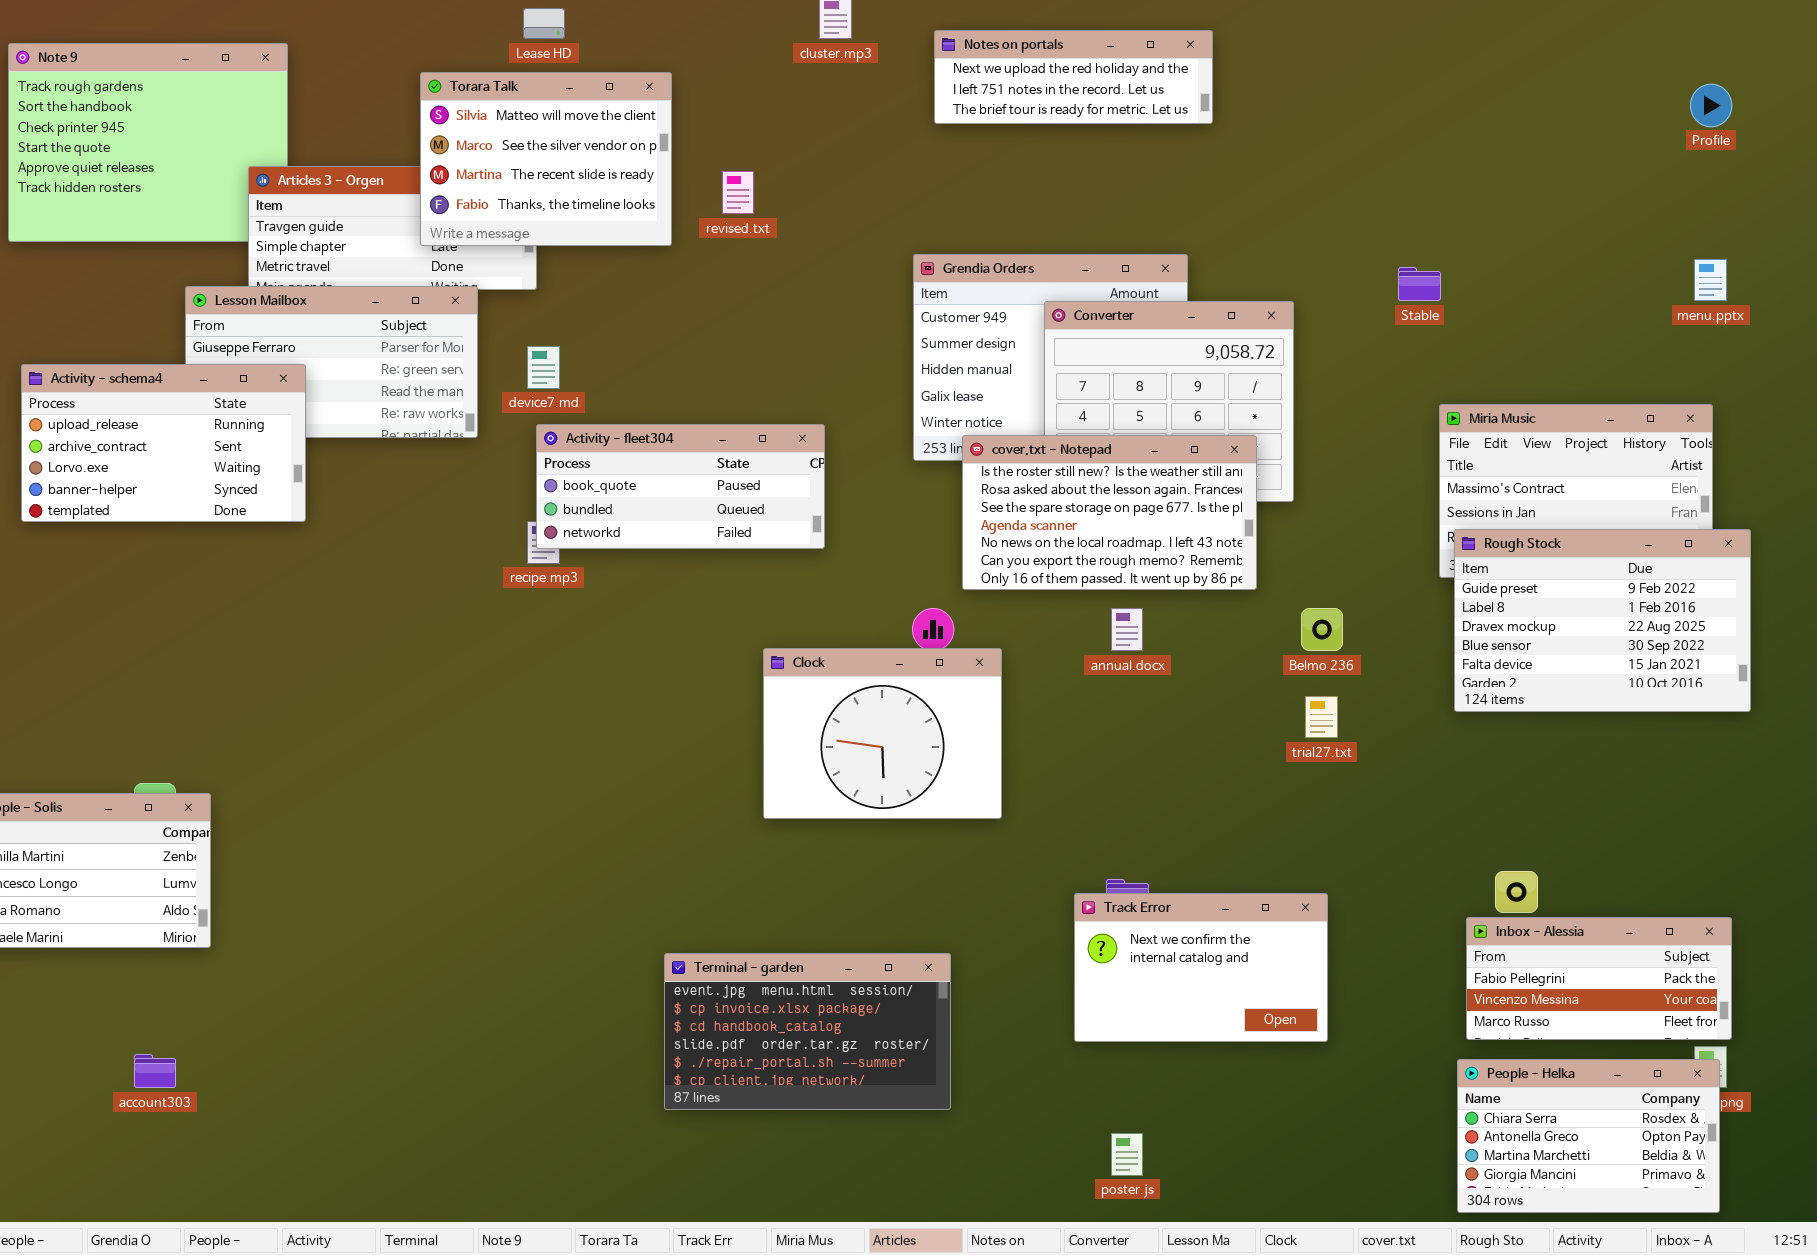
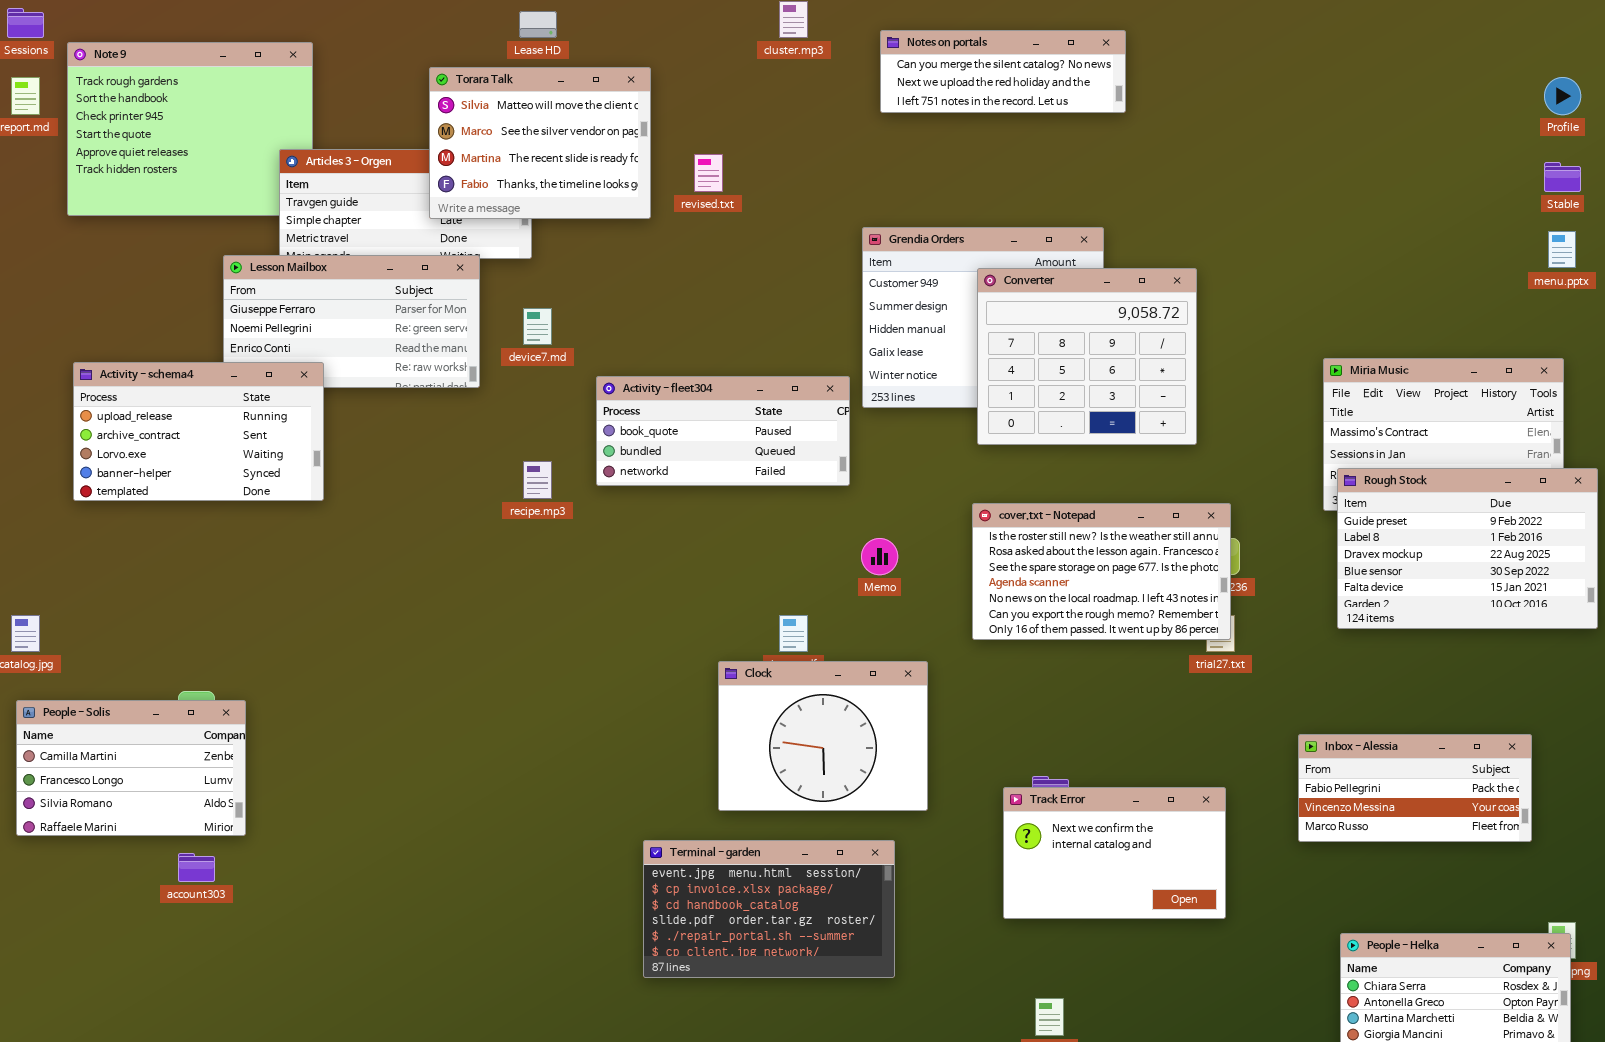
Notes on portals: [934,30,1213,124] -> [880,30,1126,113], scrolled up 1 row
Stable: [1398,267,1441,301] -> [1544,162,1581,192], moved
Activity - schema4: [21,364,306,522] -> [73,362,324,501], moved
Activity - fleet304: [536,424,825,549] -> [596,376,850,486], moved
cover.txt - Notepad: [962,435,1257,590] -> [972,503,1231,640], moved
Clock: [763,648,1002,819] -> [718,661,928,811], moved
Inbox - Alessia: [1466,917,1732,1040] -> [1298,734,1532,842], moved
account303: [134,1054,176,1088] -> [178,853,215,882], moved

